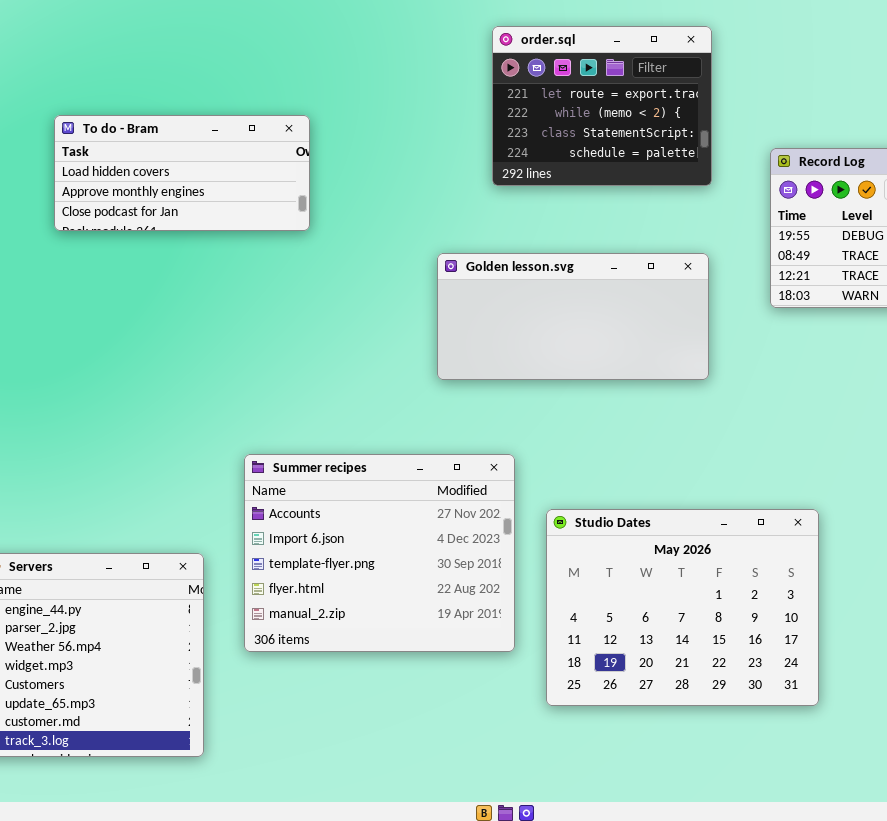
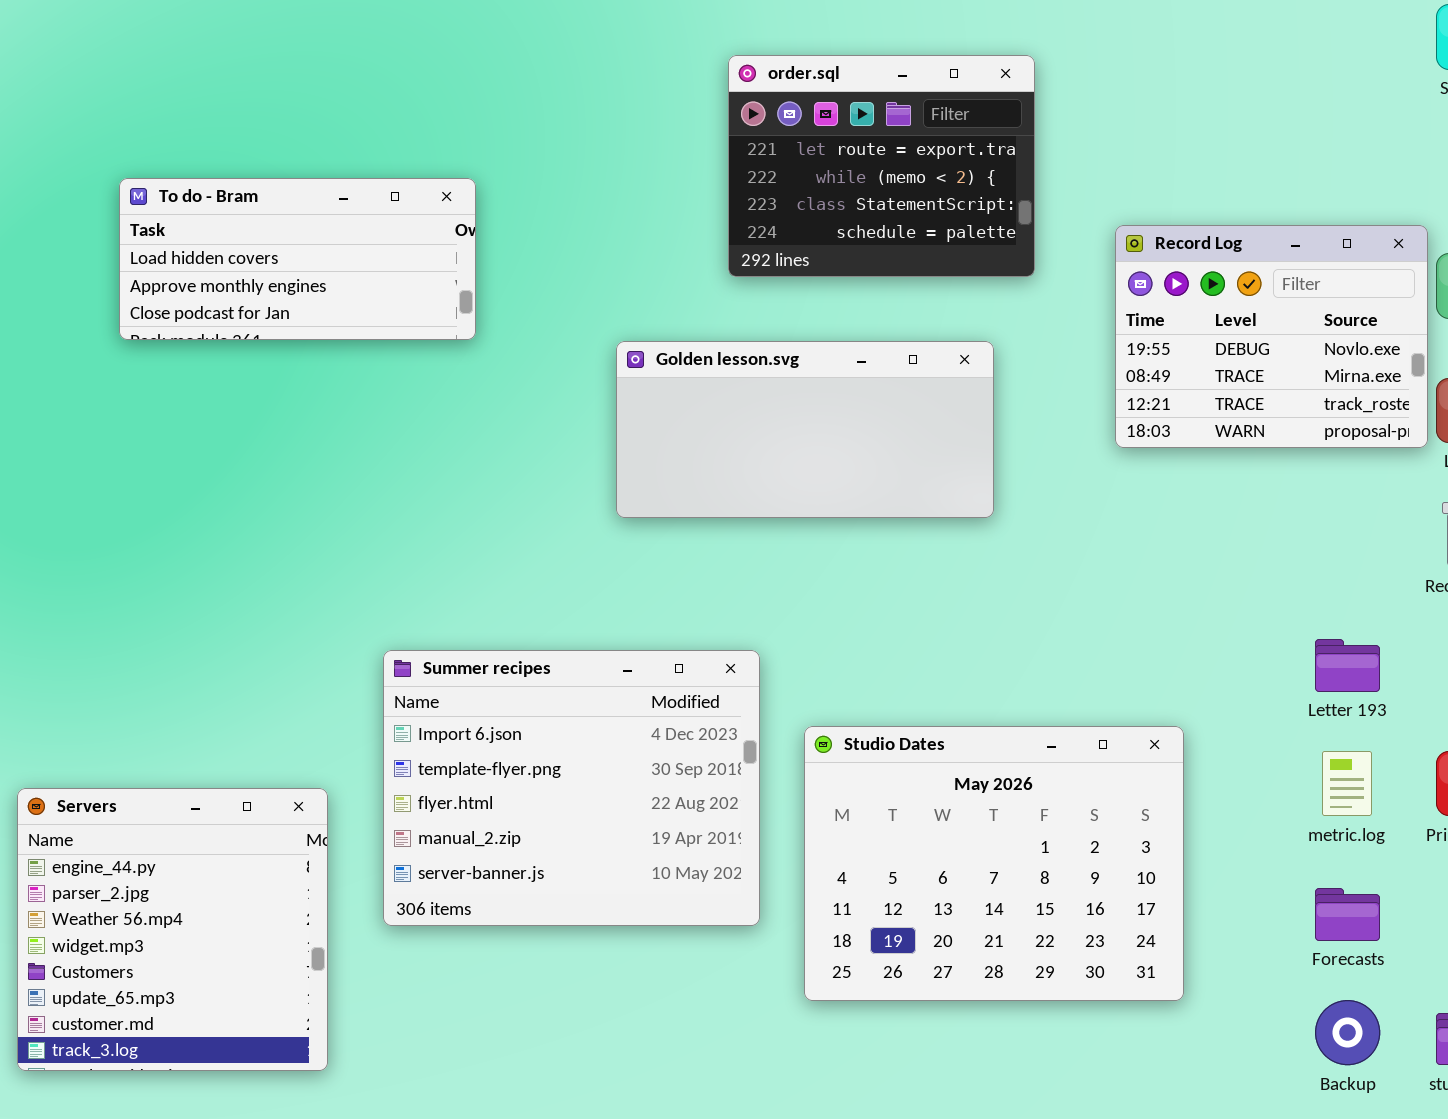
Golden lesson.svg: [437,253,709,380] -> [616,341,994,518], moved
Summer recipes: [244,454,515,652] -> [383,650,760,926], scrolled down 1 row

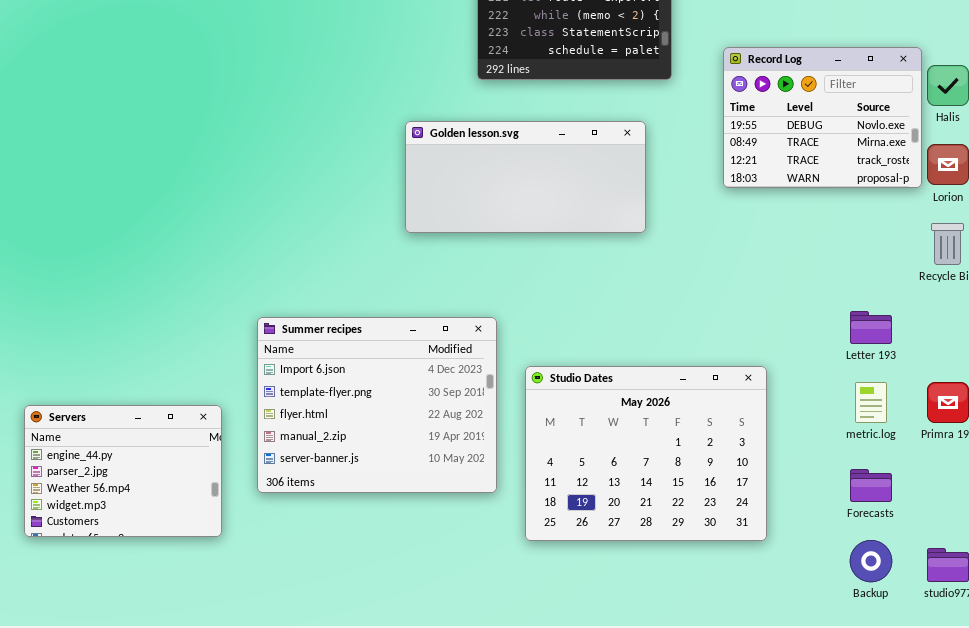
To do - Bram: [119,178,476,340] -> none, closed
Servers: [17,788,328,1071] -> [24,405,222,537], resized

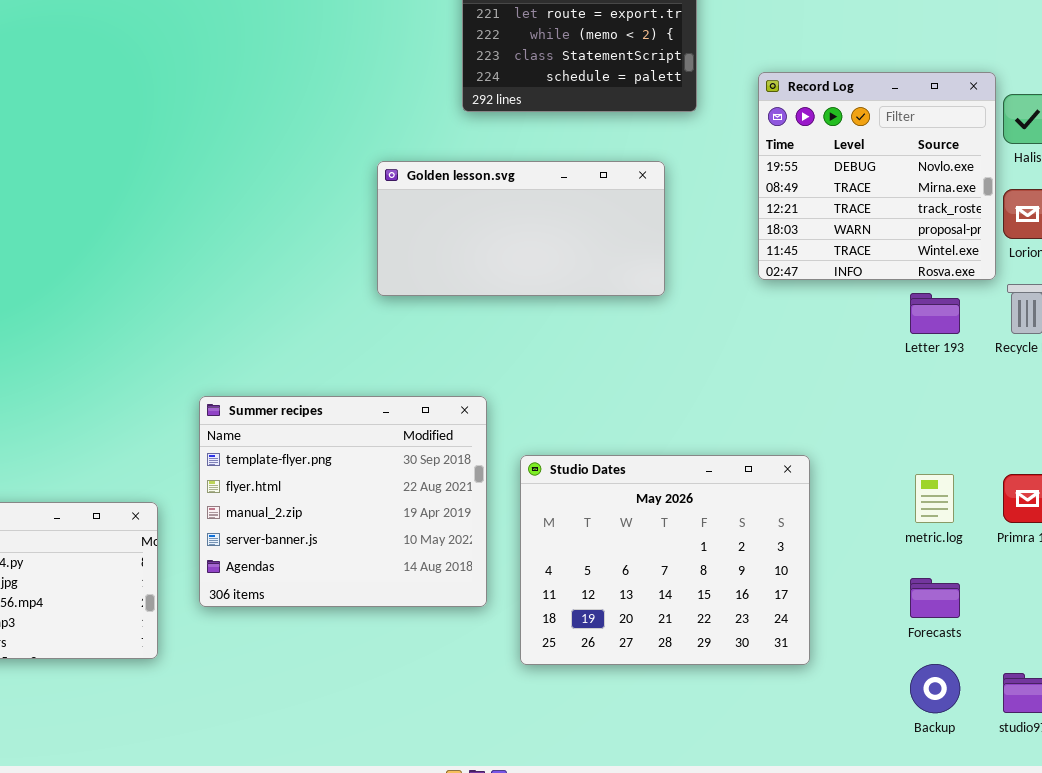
Record Log: [723,47,922,188] -> [758,72,996,280], resized
Letter 193: [850,311,892,344] -> [910,293,960,334], moved
Summer recipes: [257,317,497,493] -> [199,396,487,607], scrolled down 1 row

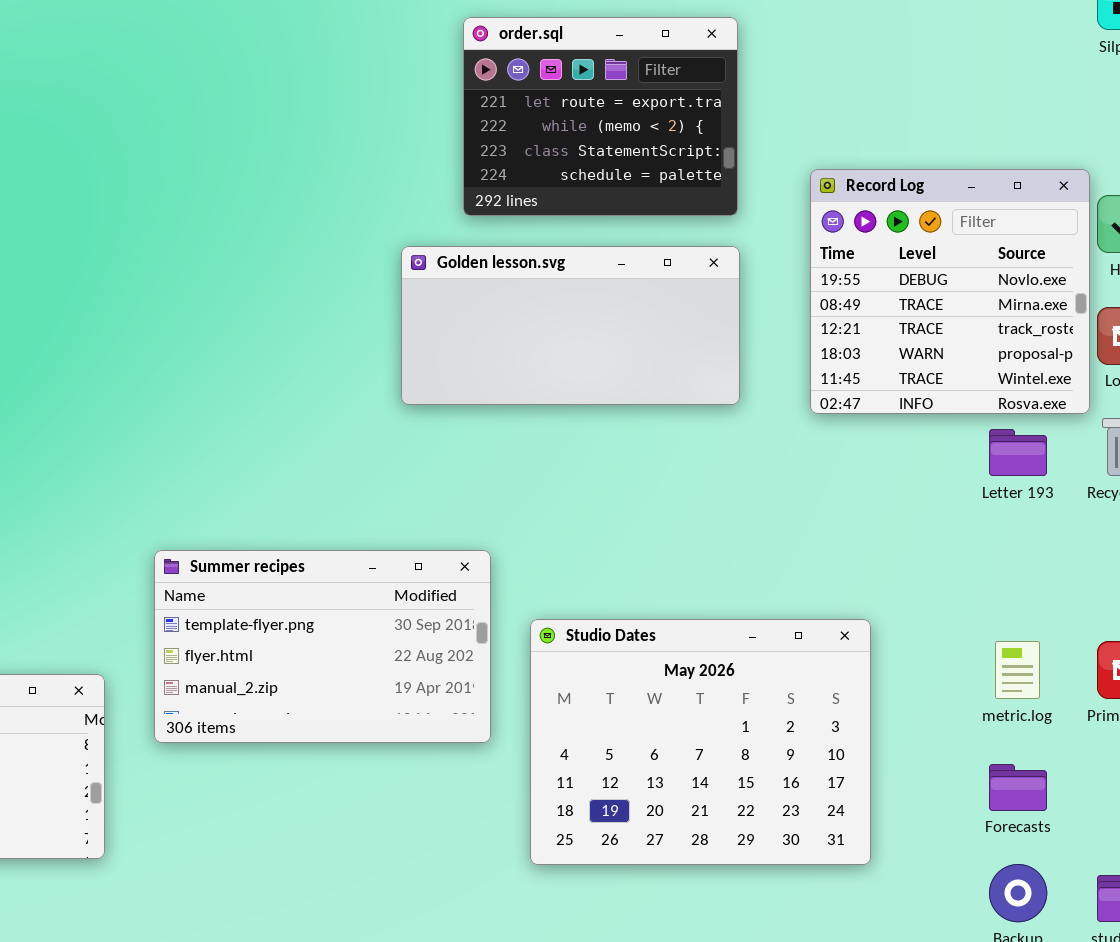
Golden lesson.svg: [377,161,665,296] -> [401,246,740,405], moved
Summer recipes: [199,396,487,607] -> [154,550,491,743], resized

